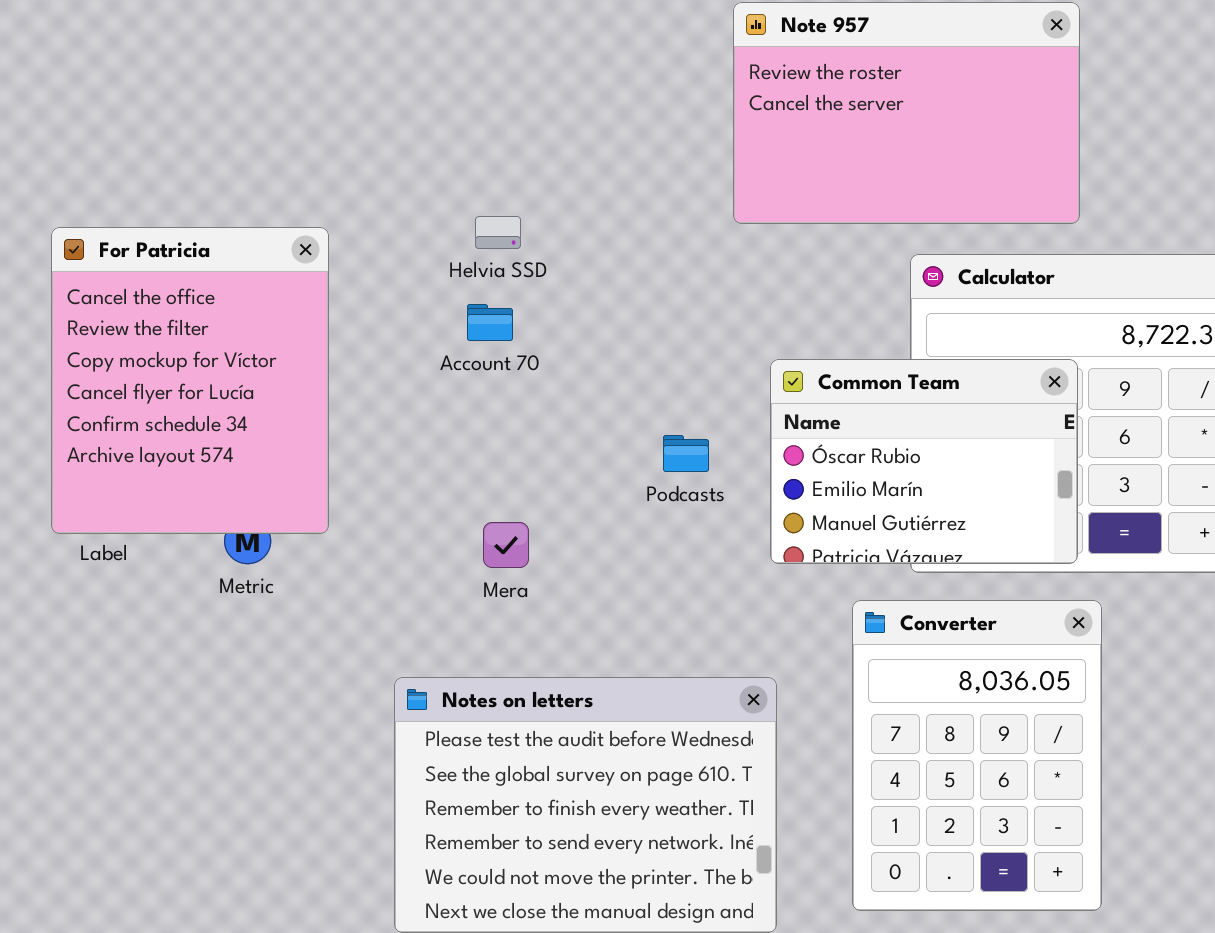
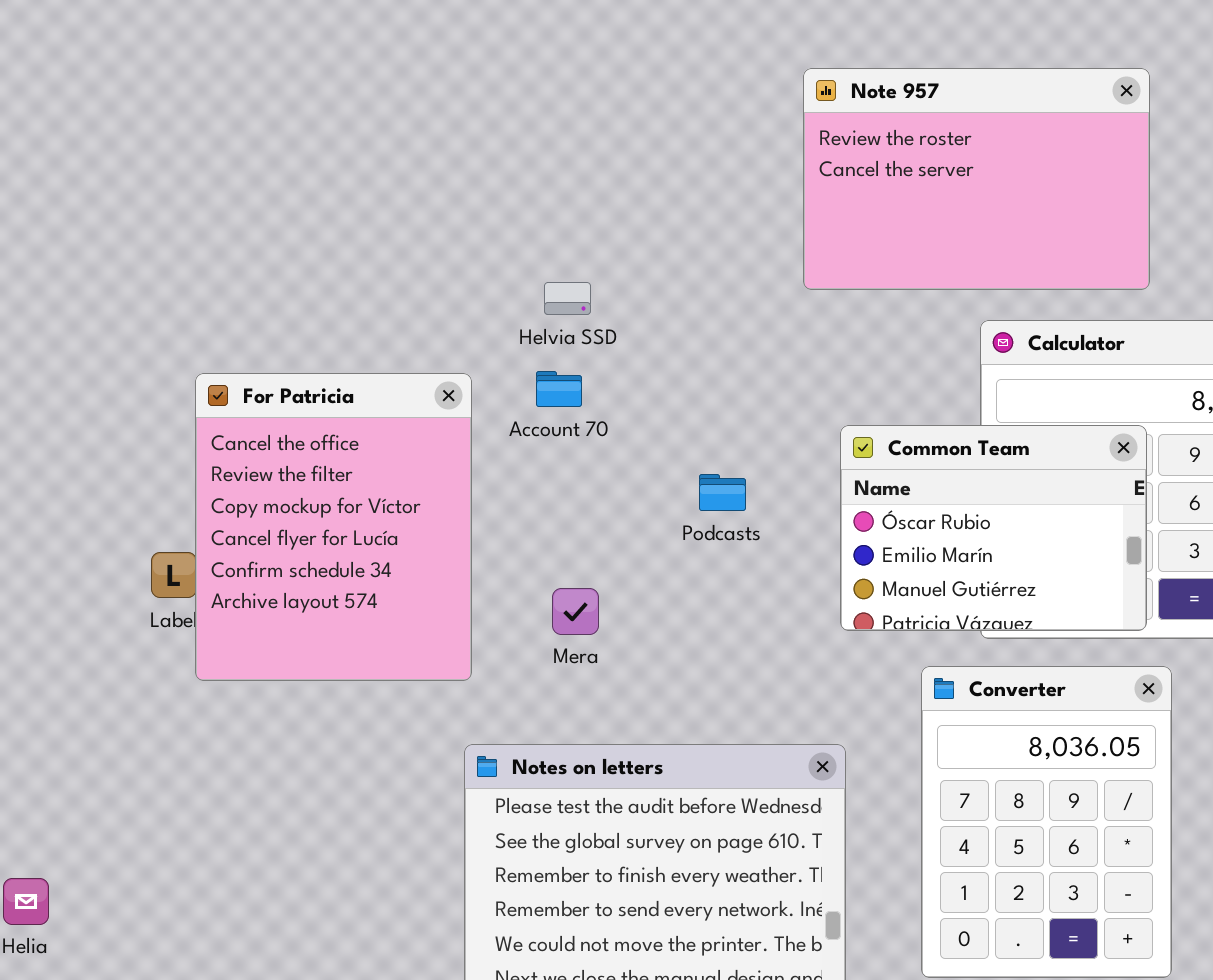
For Patricia: [51,227,329,534] -> [195,373,472,681], moved
Podcasts: [663,435,709,472] -> [699,474,746,511], moved

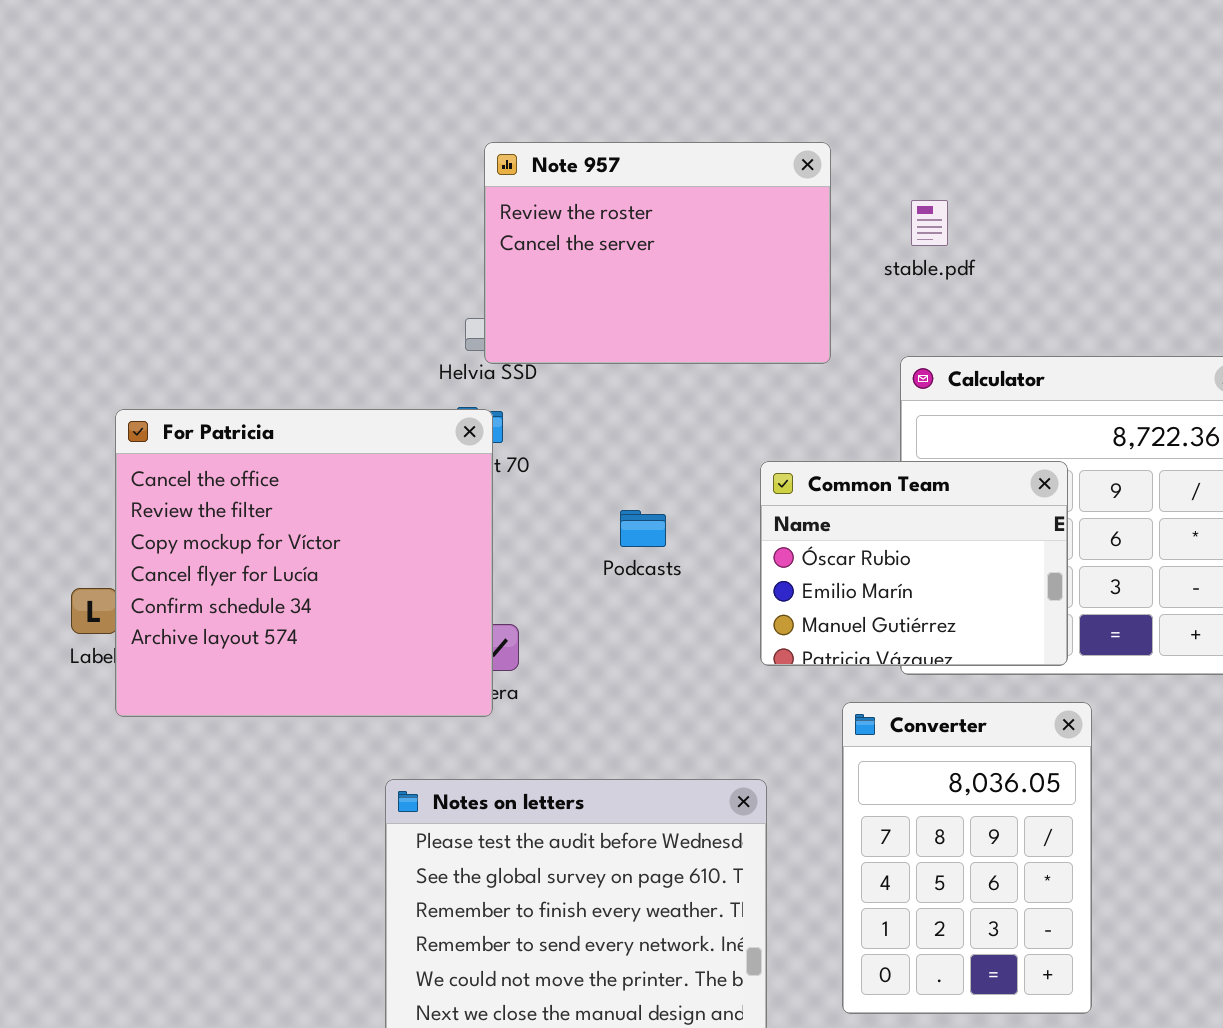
Note 957: [803,68,1150,290] -> [484,142,831,364], moved
For Patricia: [195,373,472,681] -> [115,409,493,717], resized

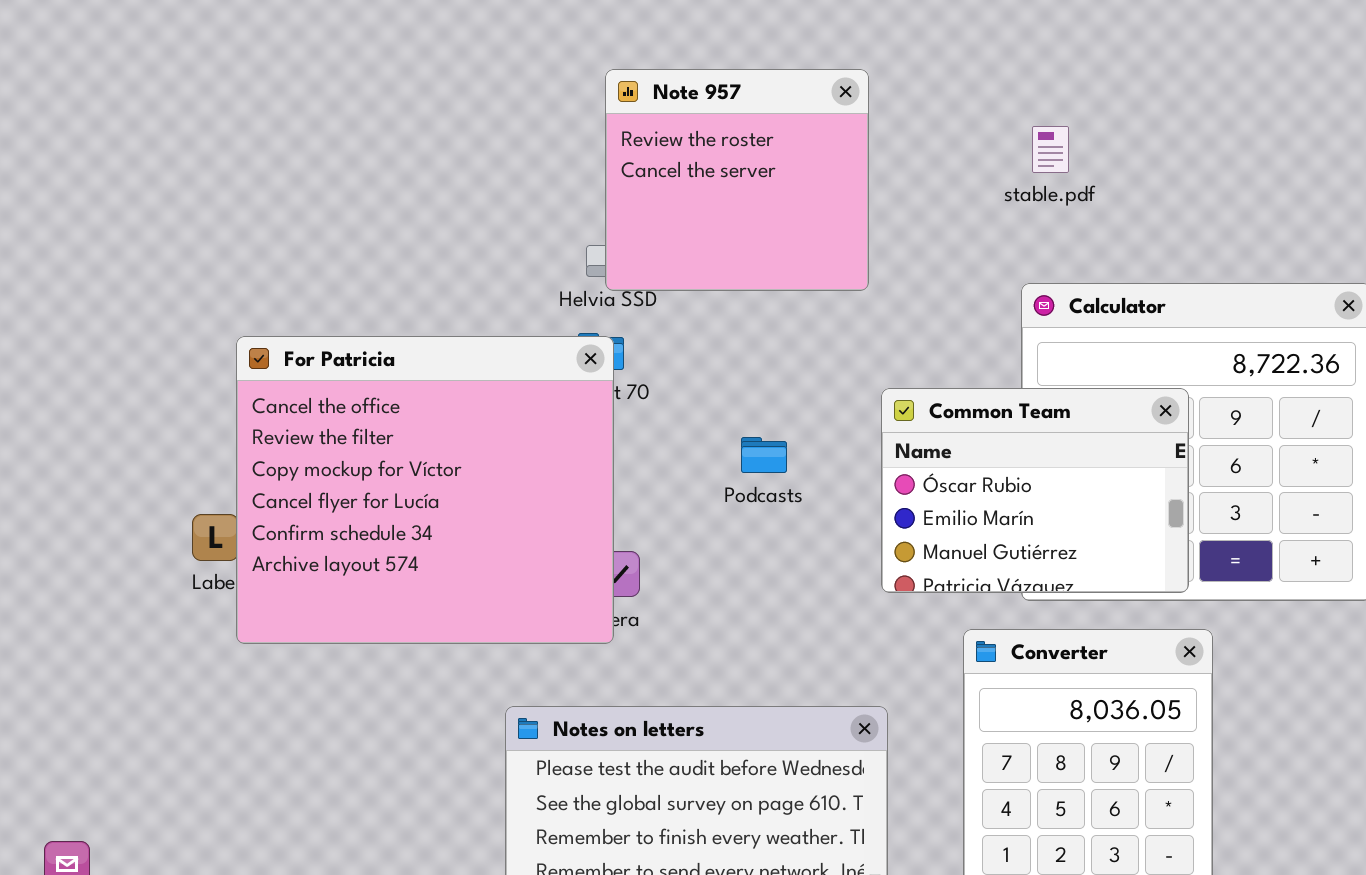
Note 957: [484,142,831,364] -> [605,69,869,291], resized

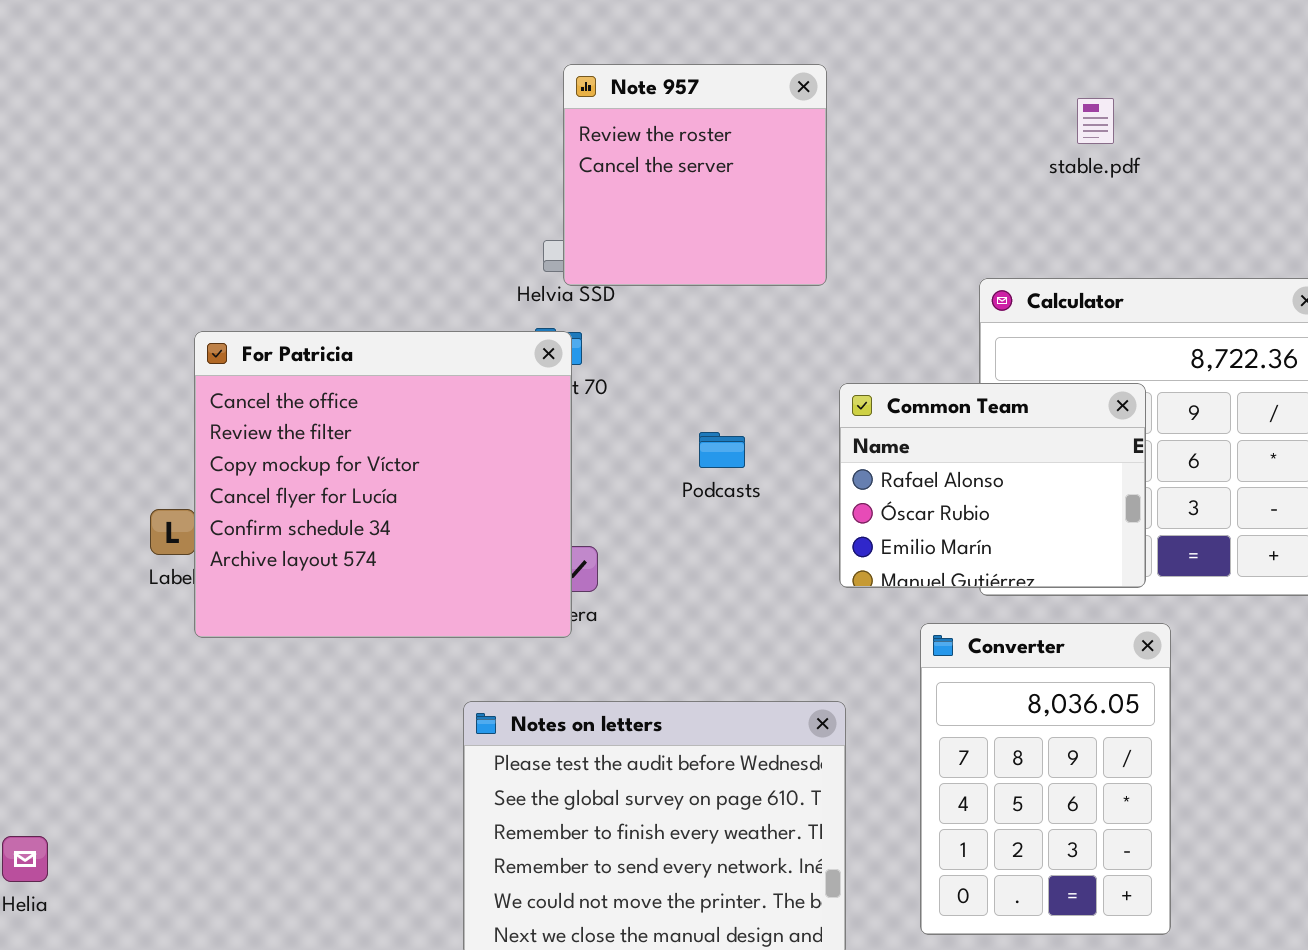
stable.pdf: [1032,126,1069,173] -> [1077,98,1114,144], moved
Common Team: [881,388,1189,593] -> [839,383,1146,588], scrolled up 1 row

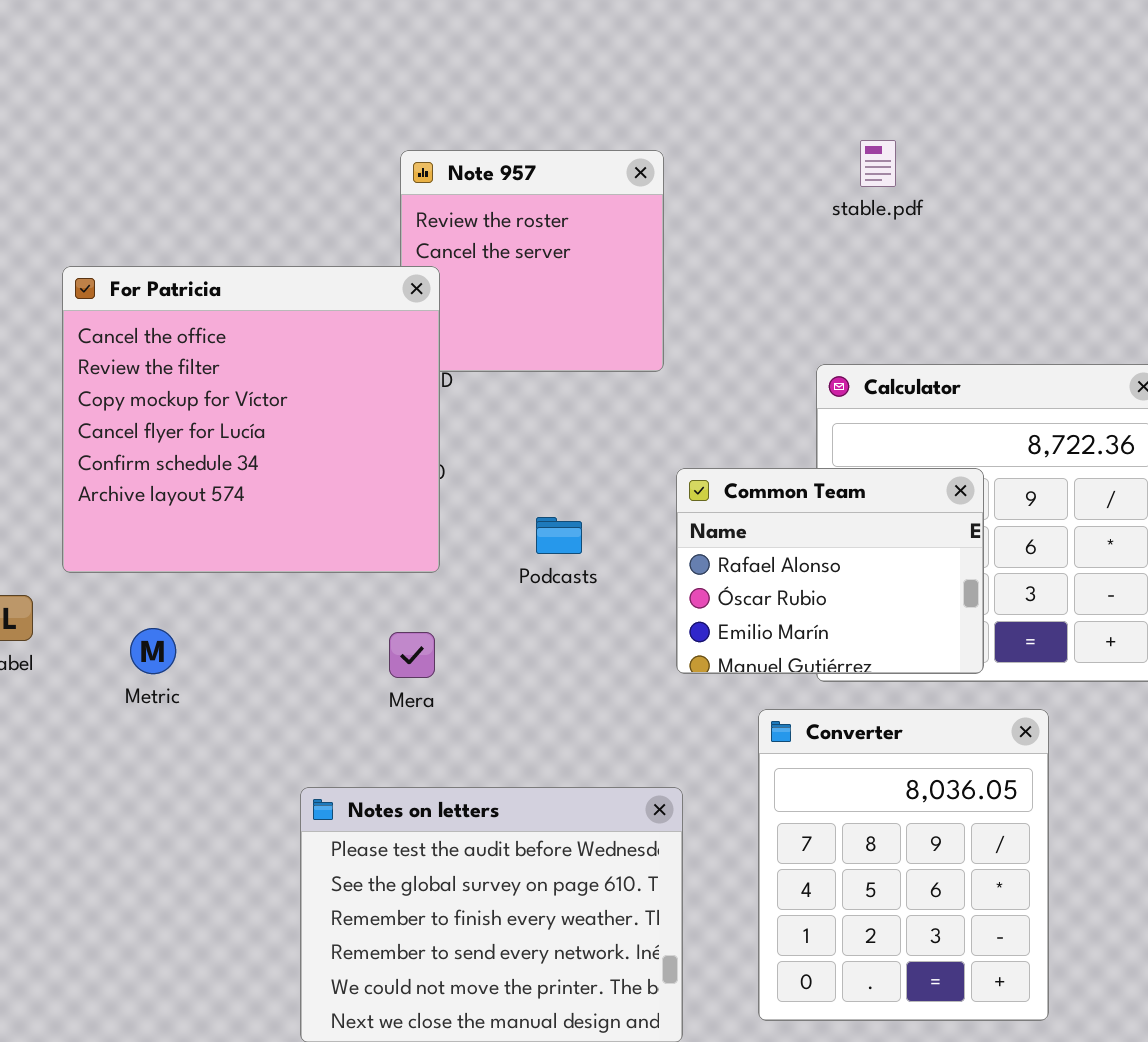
stable.pdf: [1077,98,1114,144] -> [860,140,896,187], moved
For Patricia: [194,331,572,638] -> [62,266,440,573], moved
Converter: [920,623,1171,935] -> [758,709,1049,1021], resized

